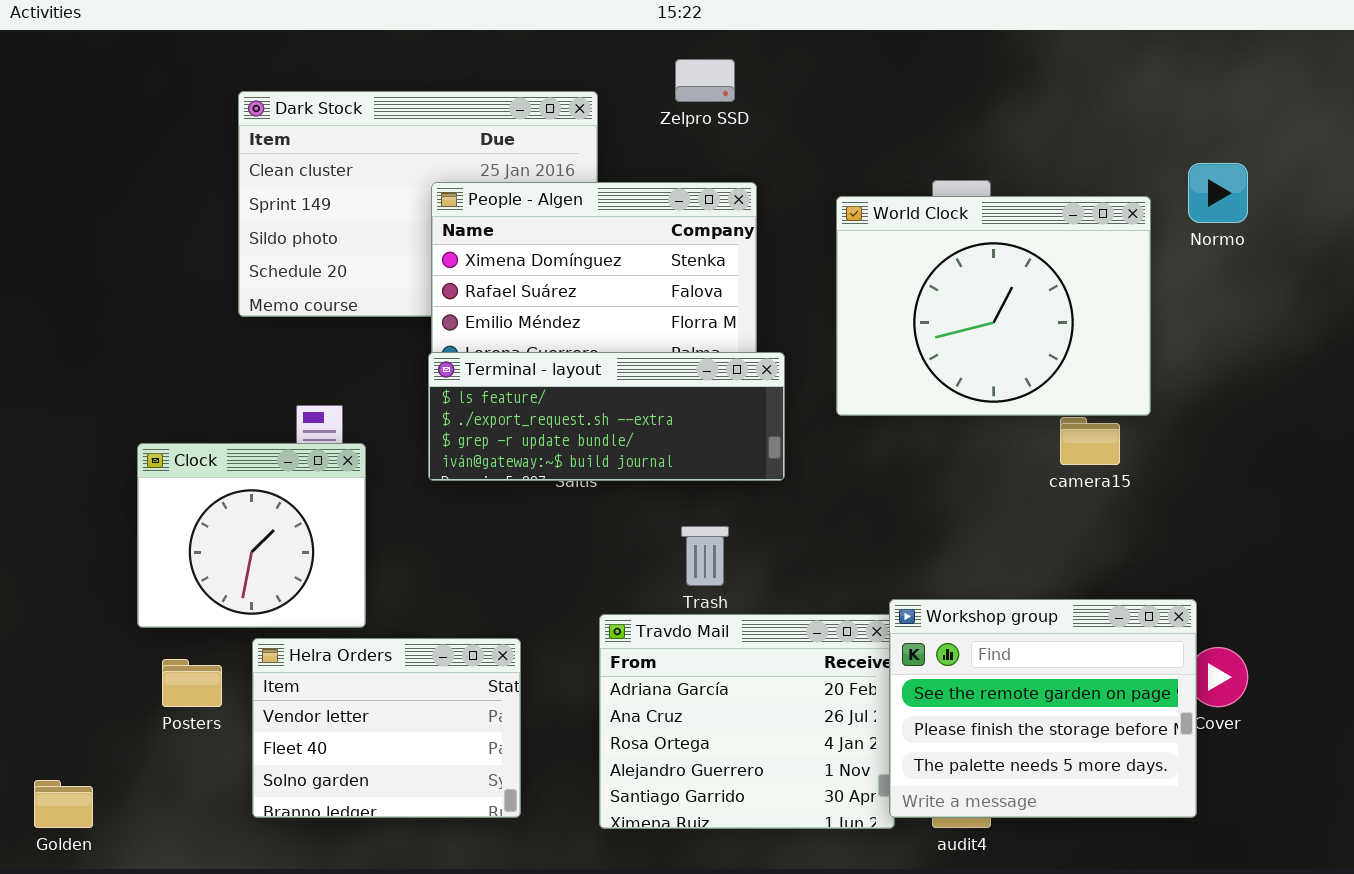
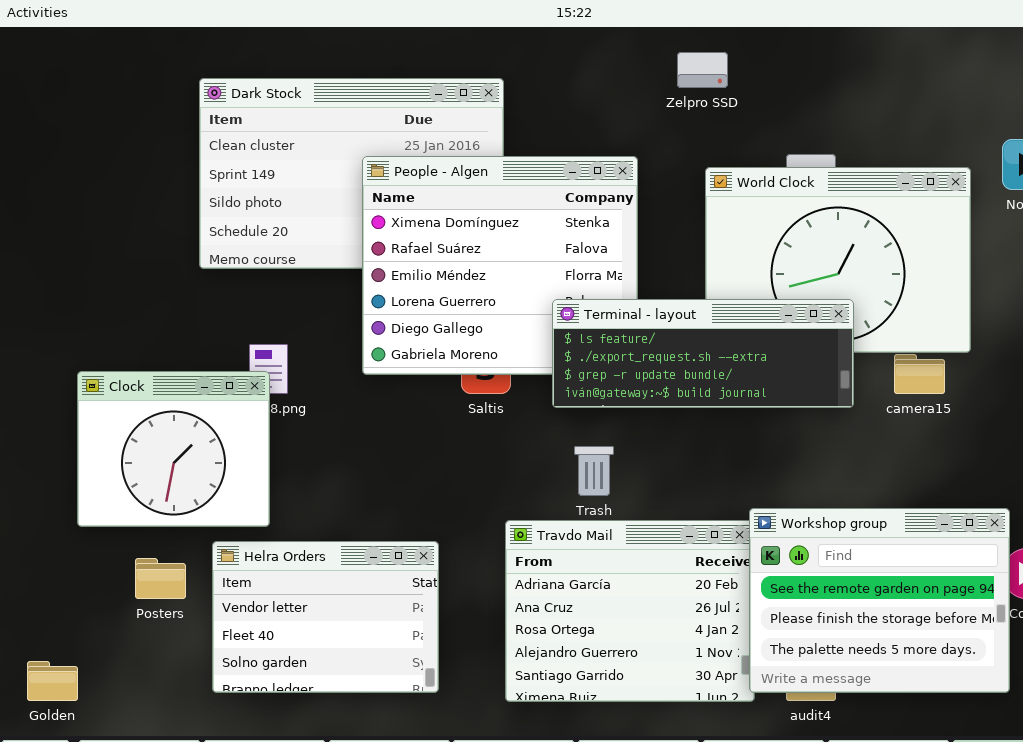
Zelpro SSD: [675,59,735,102] -> [677,52,728,88], moved
Terminal - layout: [428,352,785,481] -> [552,299,854,408], moved
Clock: [137,443,366,628] -> [77,371,270,527], moved

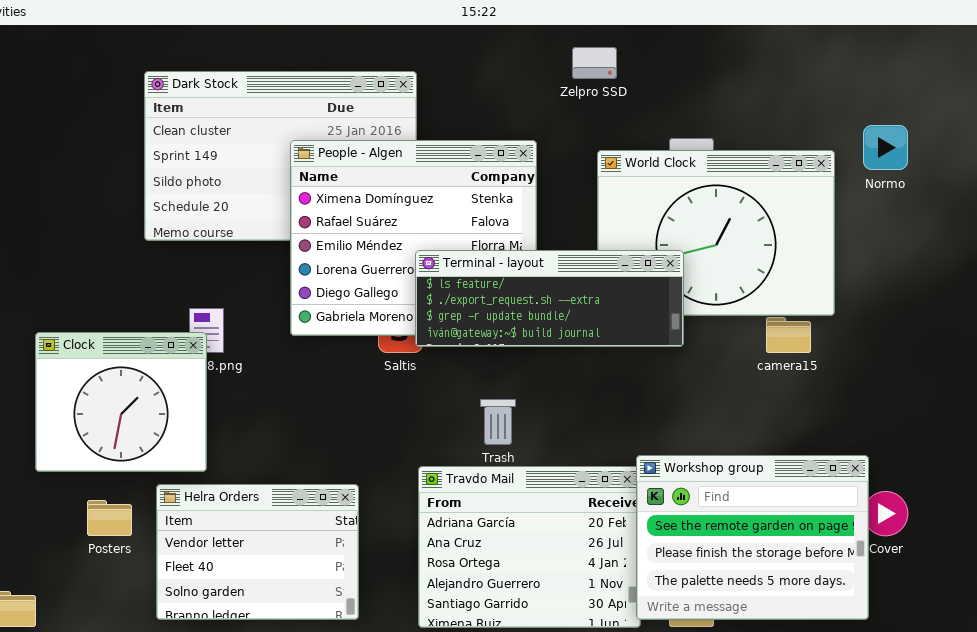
Terminal - layout: [552,299,854,408] -> [415,250,684,347], moved

